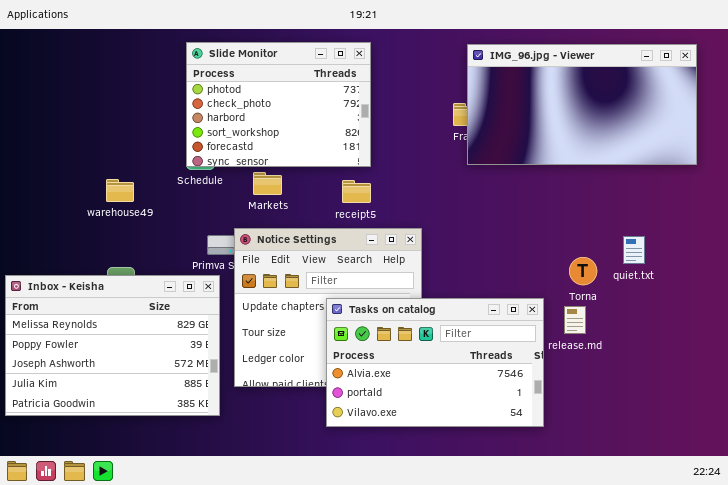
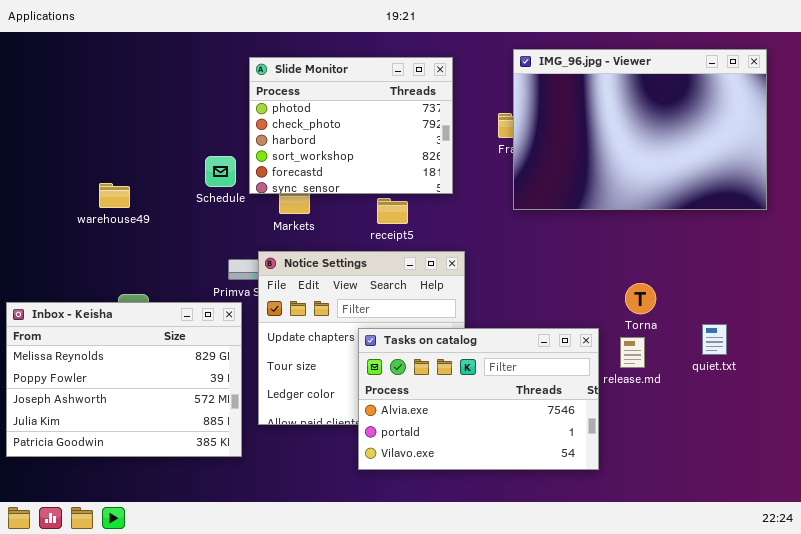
Slide Monitor: [186,42,371,167] -> [249,57,453,194], moved
IMG_96.jpg - Viewer: [467,44,697,165] -> [513,49,767,210], resized
warehouse49: [106,179,134,202] -> [99,183,130,208], moved
quiet.txt: [623,236,645,264] -> [702,324,727,355], moved

